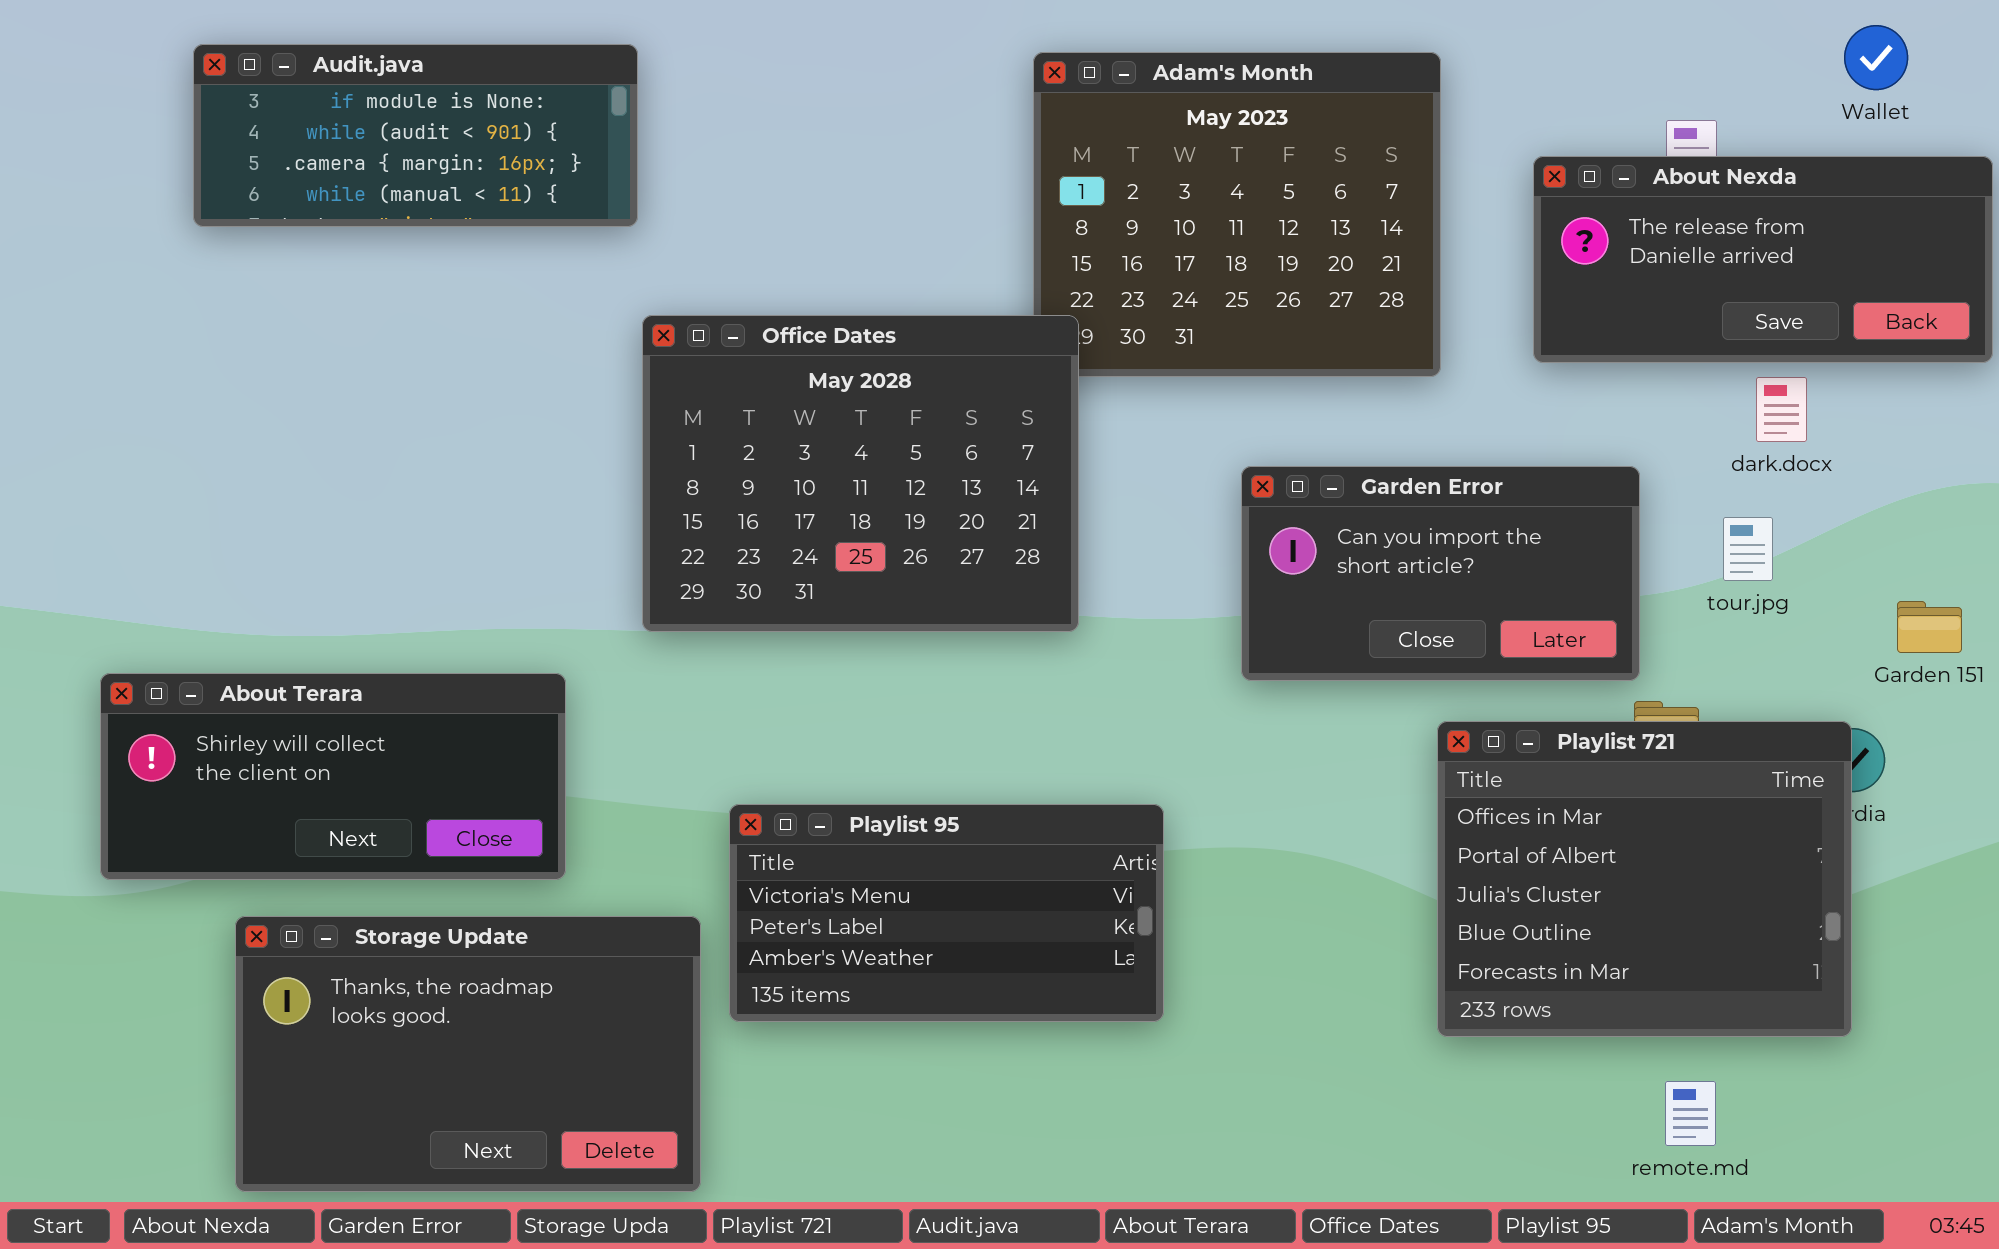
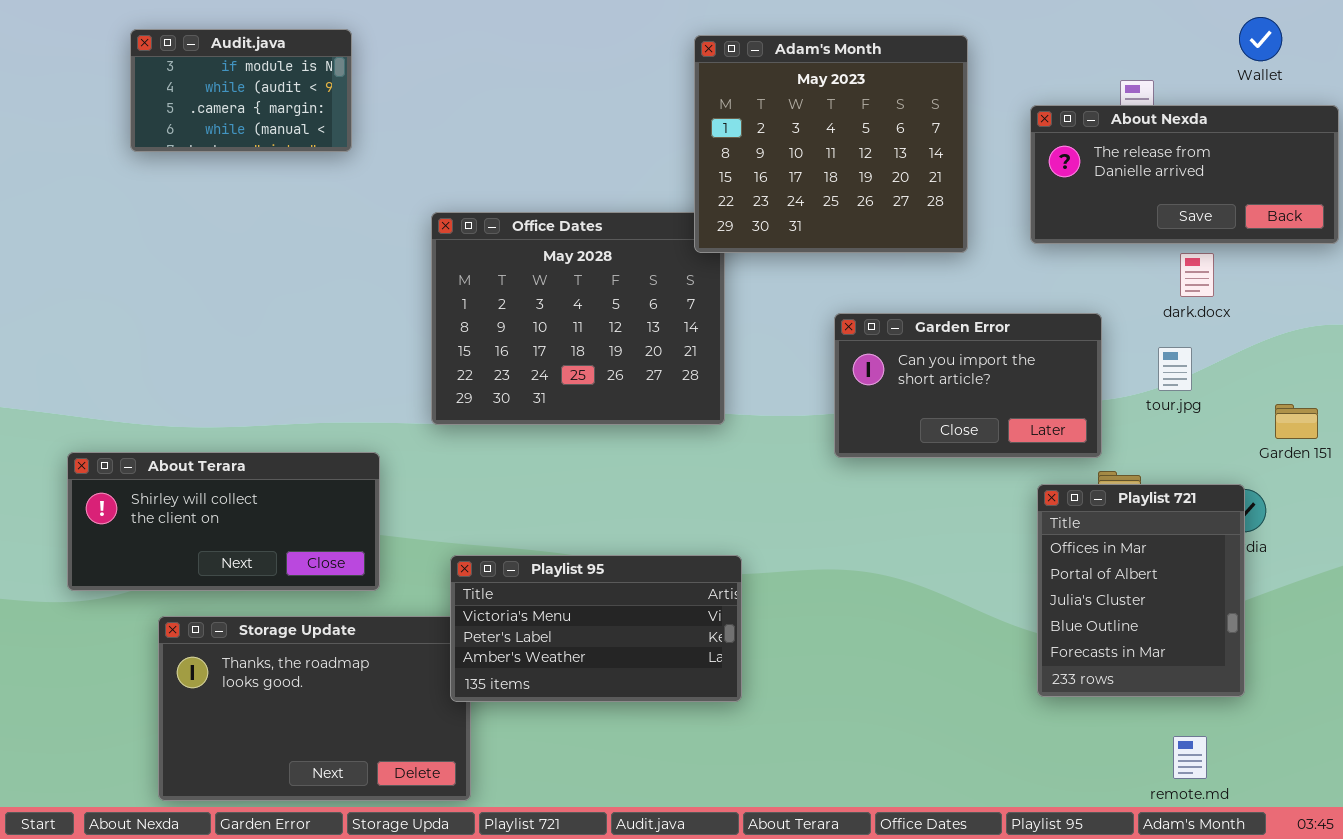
Audit.java: [193,44,638,227] -> [130,29,352,152], resized
Adam's Month: [1033,52,1441,377] -> [694,35,968,253], raised
Playlist 721: [1437,721,1852,1037] -> [1037,484,1245,697], resized
Playlist 95: [729,804,1164,1022] -> [450,555,742,702], moved
remote.md: [1665,1081,1716,1146] -> [1173,736,1207,779], moved

